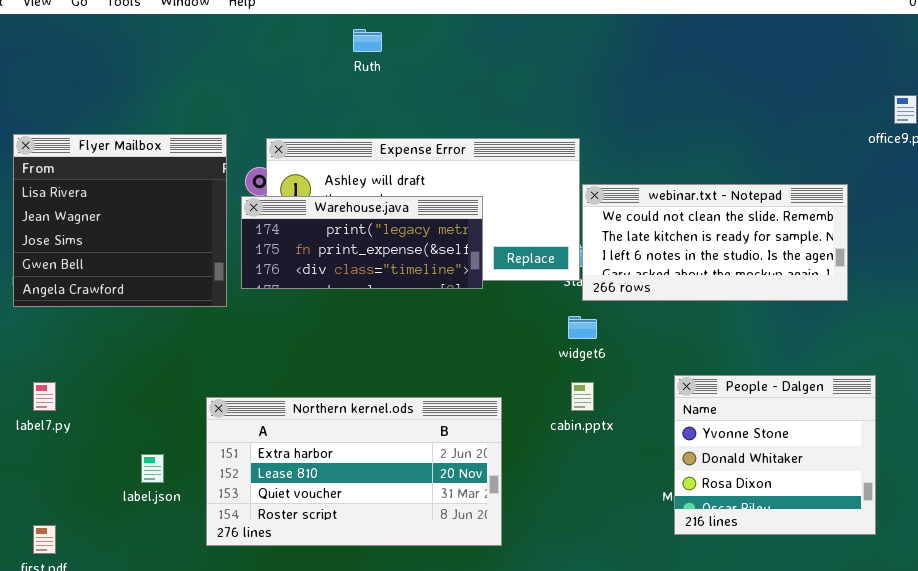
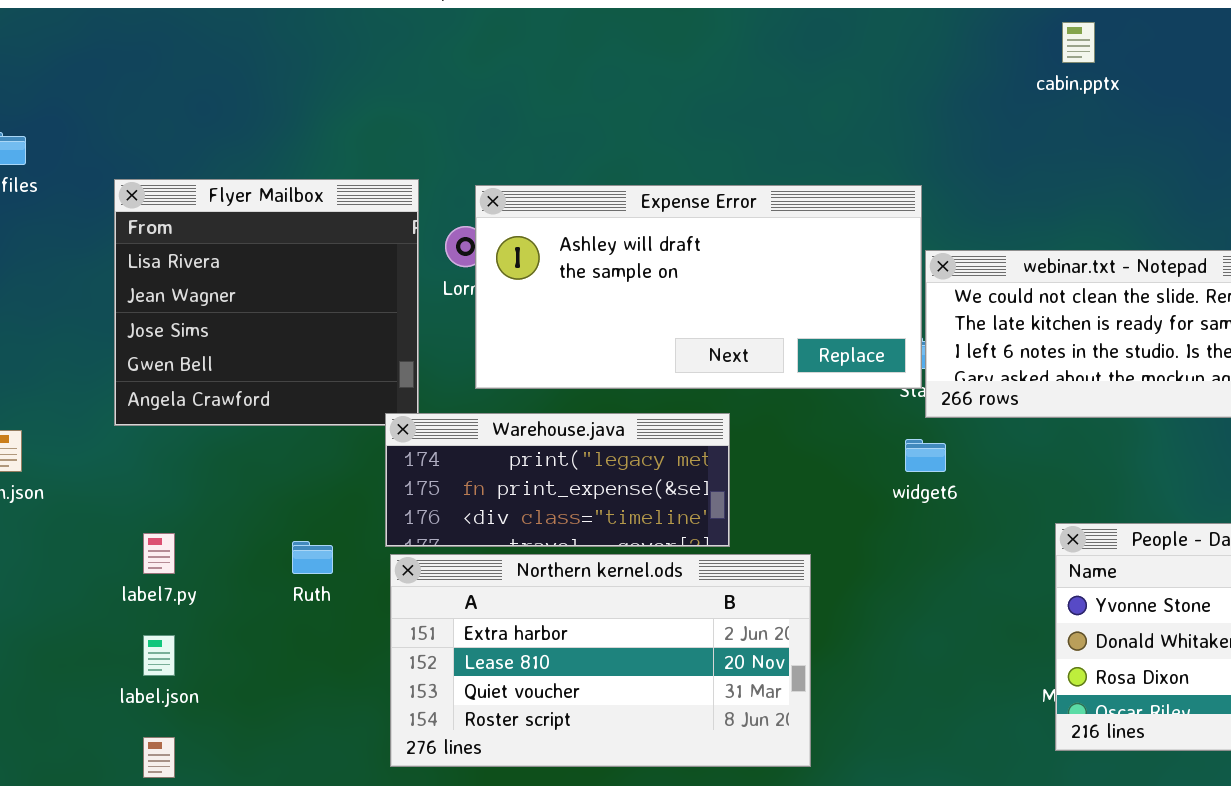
Ruth: [353,29,382,52] -> [292,541,333,574], moved
Warehouse.java: [241,196,483,289] -> [385,413,730,547], moved
cabin.pptx: [571,382,594,411] -> [1062,22,1095,63], moved
label.json: [141,454,164,483] -> [143,635,175,676], moved

